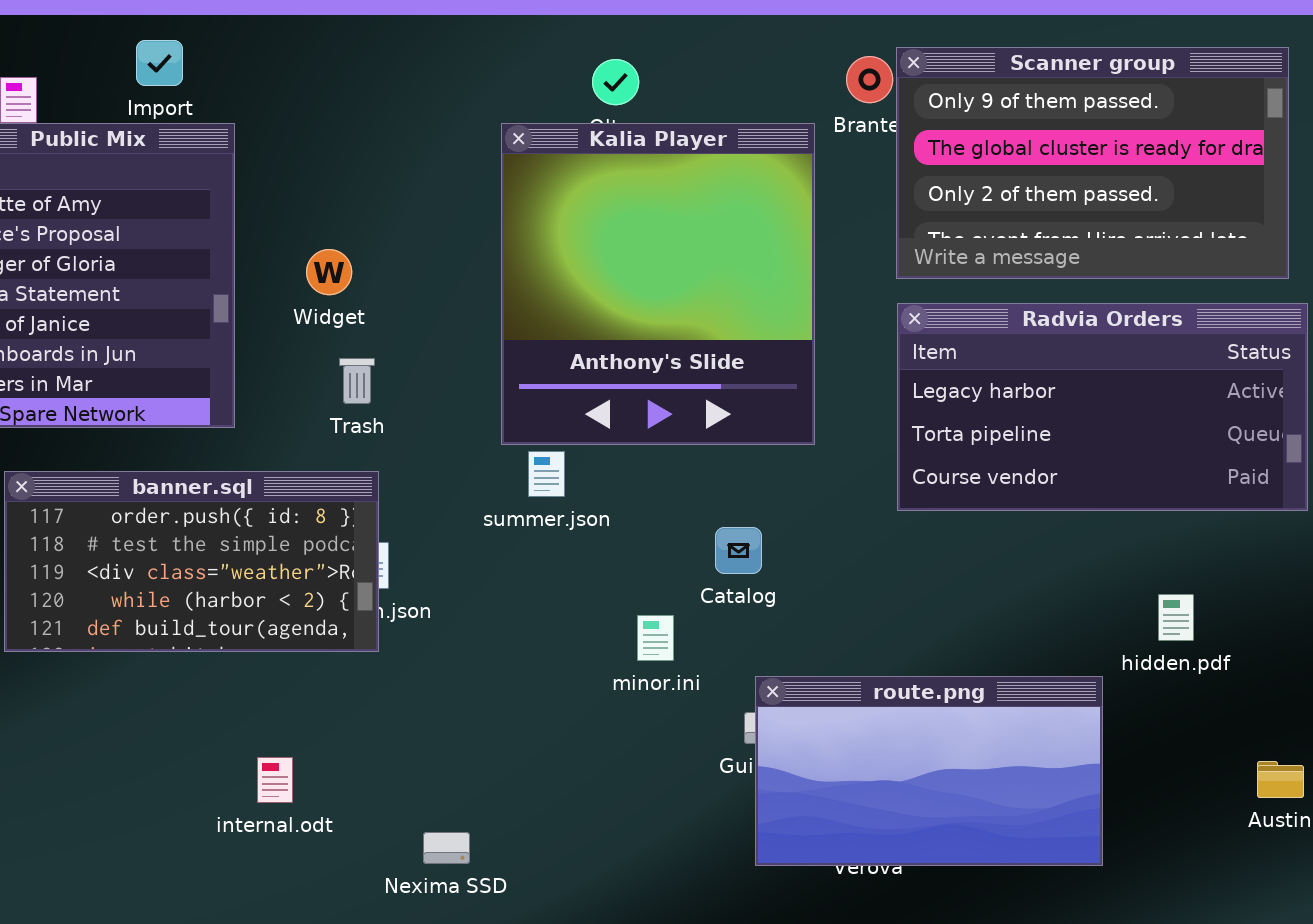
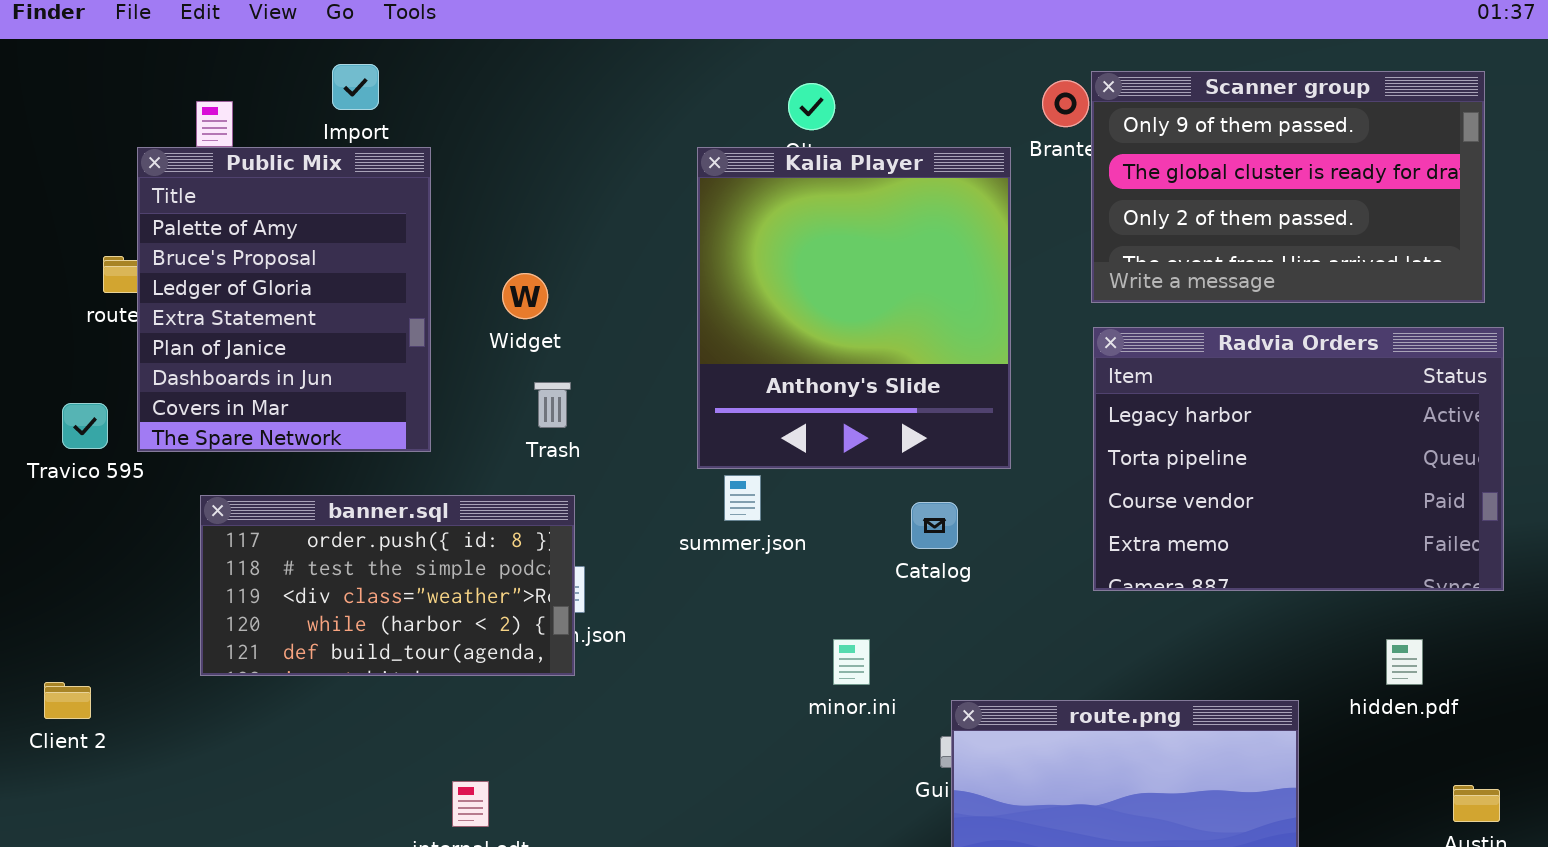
Radvia Orders: [897,303,1308,511] -> [1093,327,1504,591], resized
Catalog: [715,527,762,574] -> [911,502,958,549], moved
hidden.pdf: [1158,594,1194,641] -> [1386,639,1423,685], moved

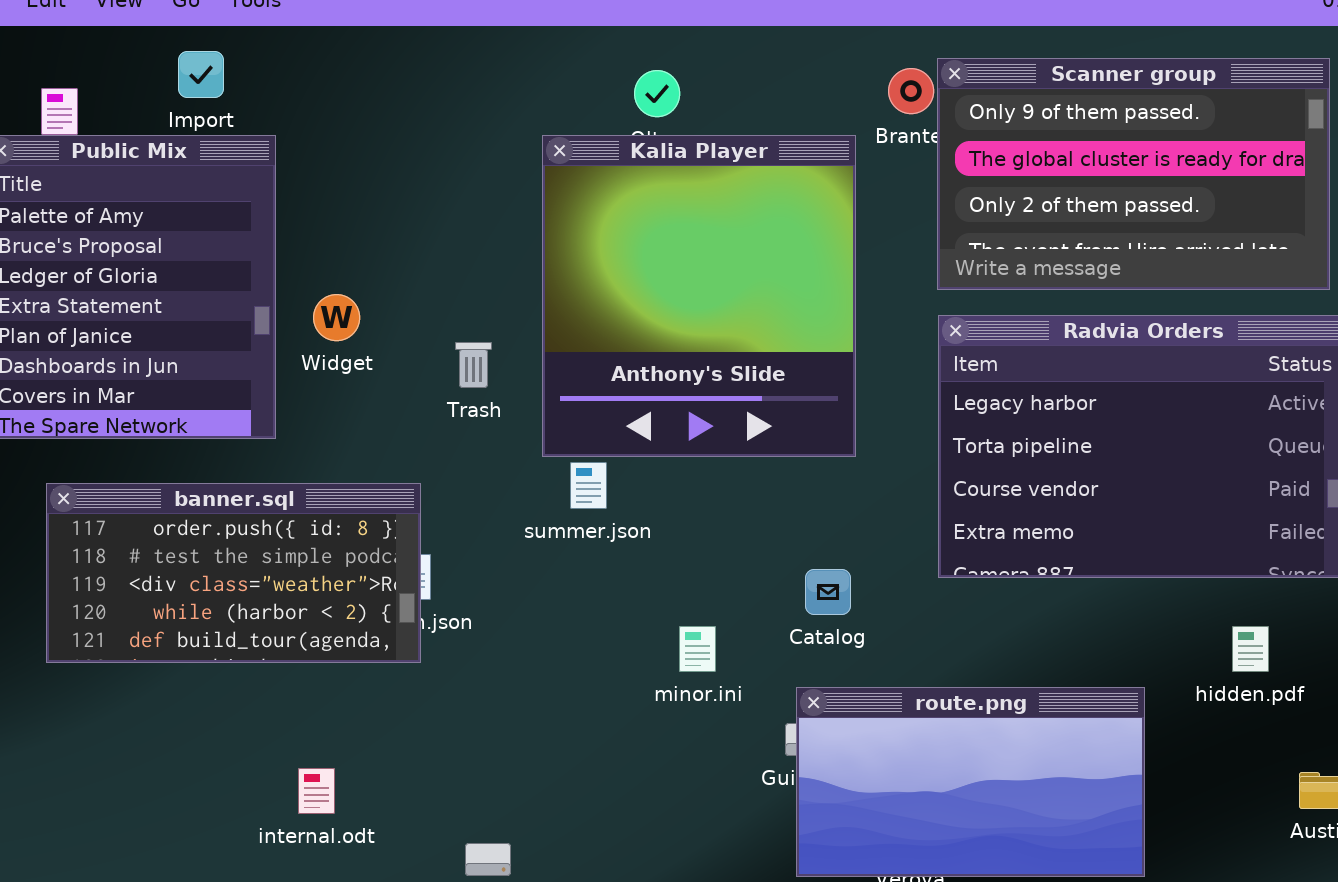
Widget: [502,273,548,319] -> [313,294,360,341], moved
Trash: [534,382,571,428] -> [455,342,492,388], moved
Catalog: [911,502,958,549] -> [805,569,851,615], moved

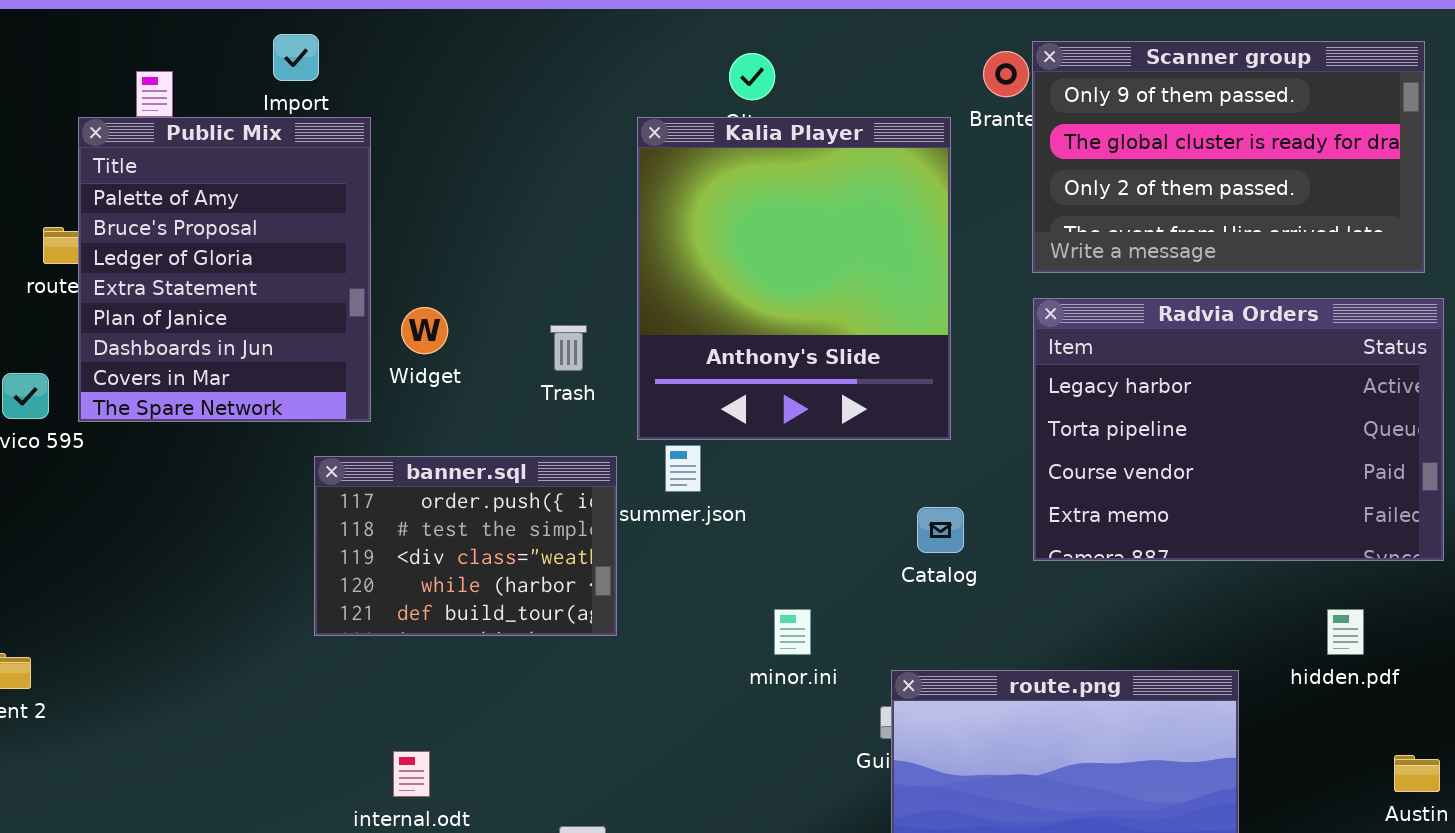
Widget: [313,294,360,341] -> [401,307,448,354], moved
banner.sql: [46,483,421,663] -> [314,456,617,636], moved, resized
Catalog: [805,569,851,615] -> [917,507,964,553], moved

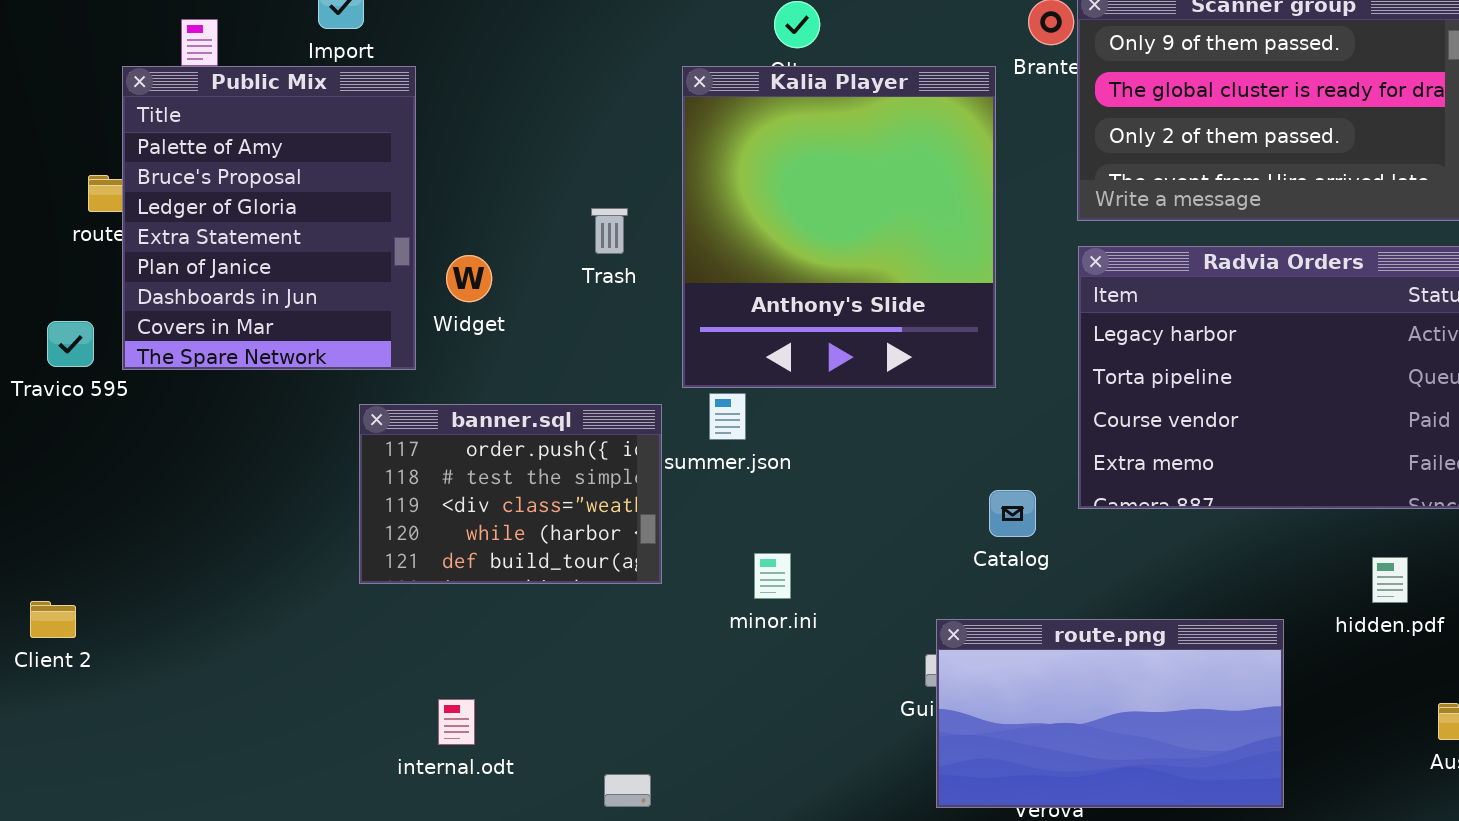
Trash: [550,325,587,371] -> [591,208,628,254], moved
Catalog: [917,507,964,553] -> [989,490,1036,537], moved
minor.ini: [774,609,811,655] -> [754,553,791,599], moved

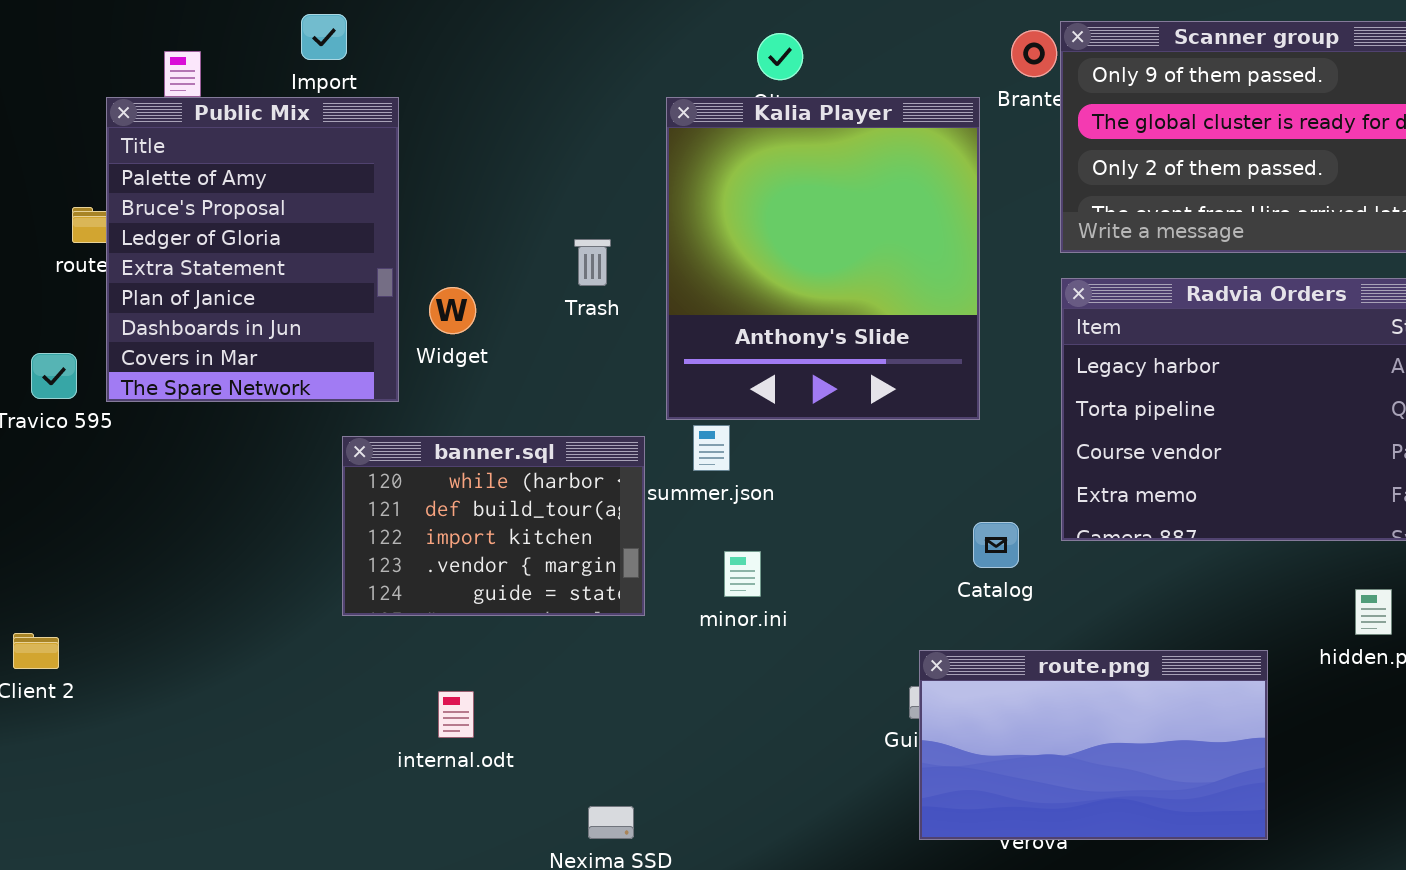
banner.sql: [359,404,662,584] -> [342,436,645,616], scrolled down 3 rows
minor.ini: [754,553,791,599] -> [724,551,761,597], moved
internal.odt: [438,699,475,745] -> [438,691,474,738], moved

